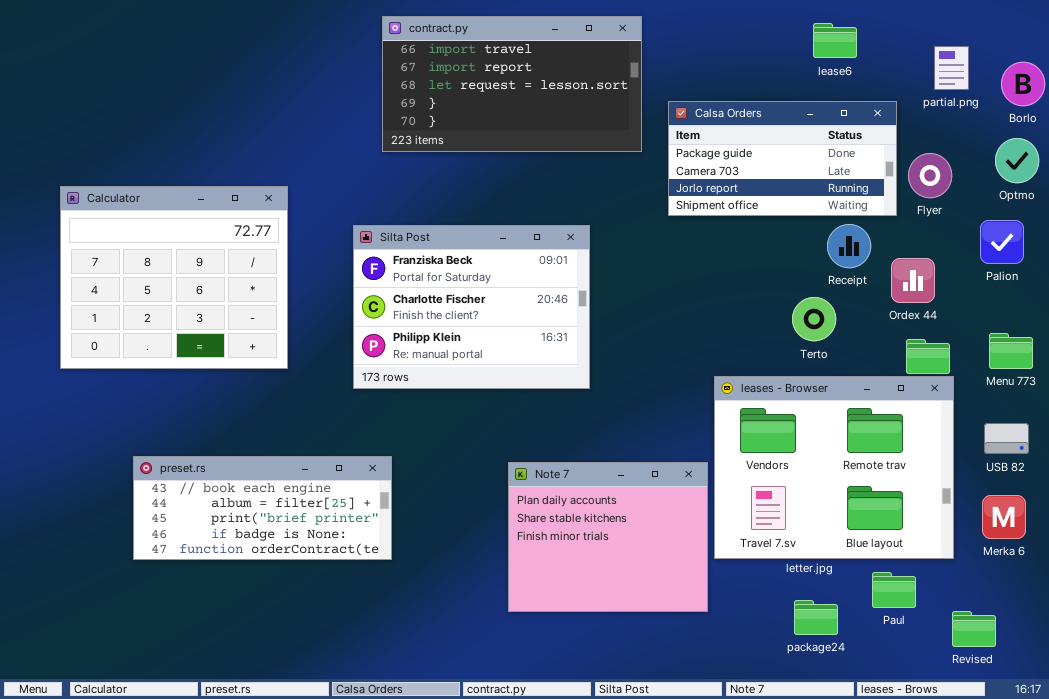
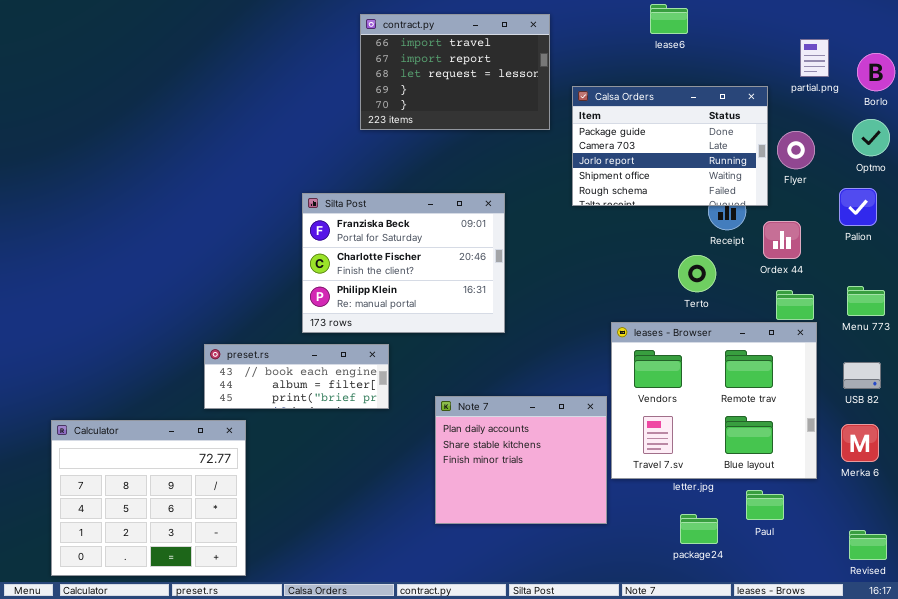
contract.py: [382,16,642,152] -> [360,14,550,130], resized
lease6: [813,23,857,58] -> [650,4,688,34], moved
Calsa Orders: [668,101,897,216] -> [572,86,768,206], resized
Calculator: [60,186,288,369] -> [51,420,246,576], moved
preset.rs: [133,456,392,560] -> [204,344,389,409], moved, resized
Revised: [952,611,996,647] -> [849,530,887,560], moved

